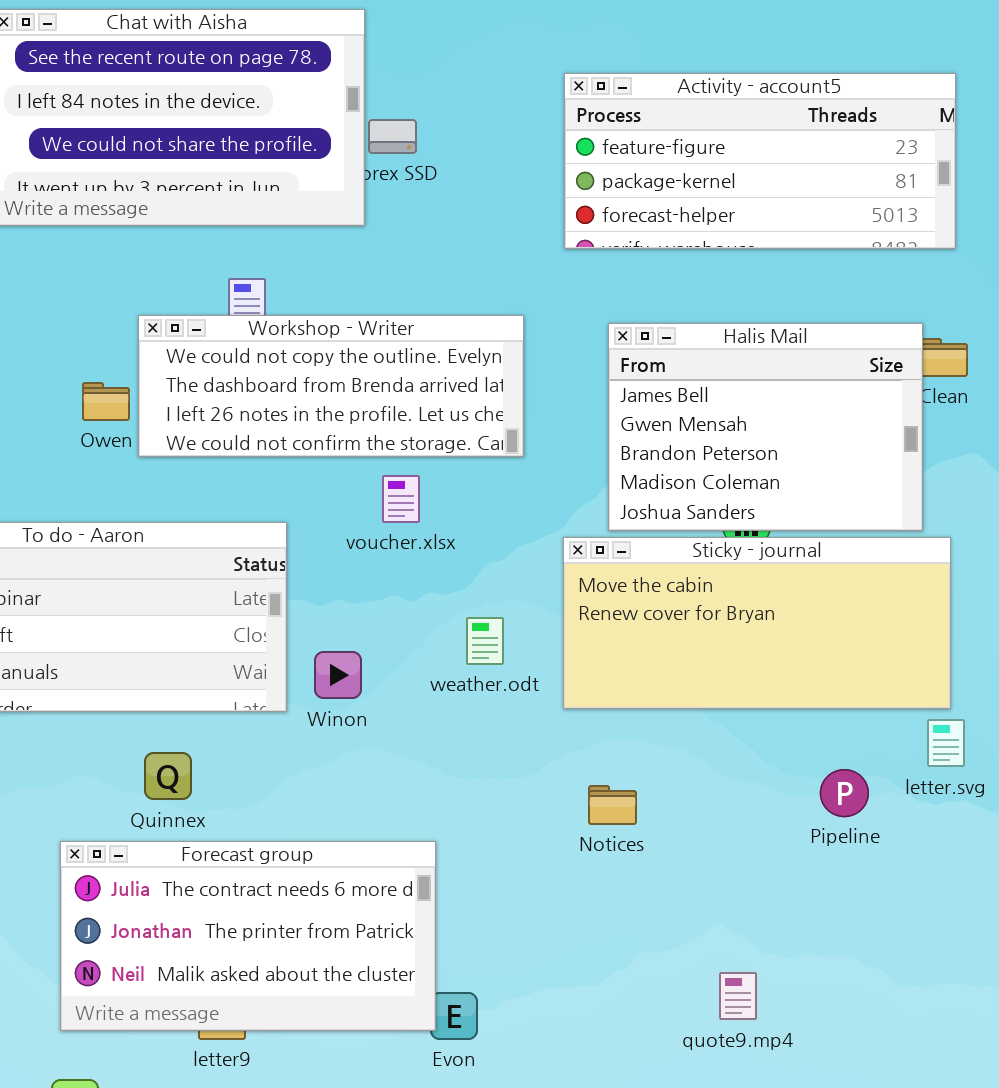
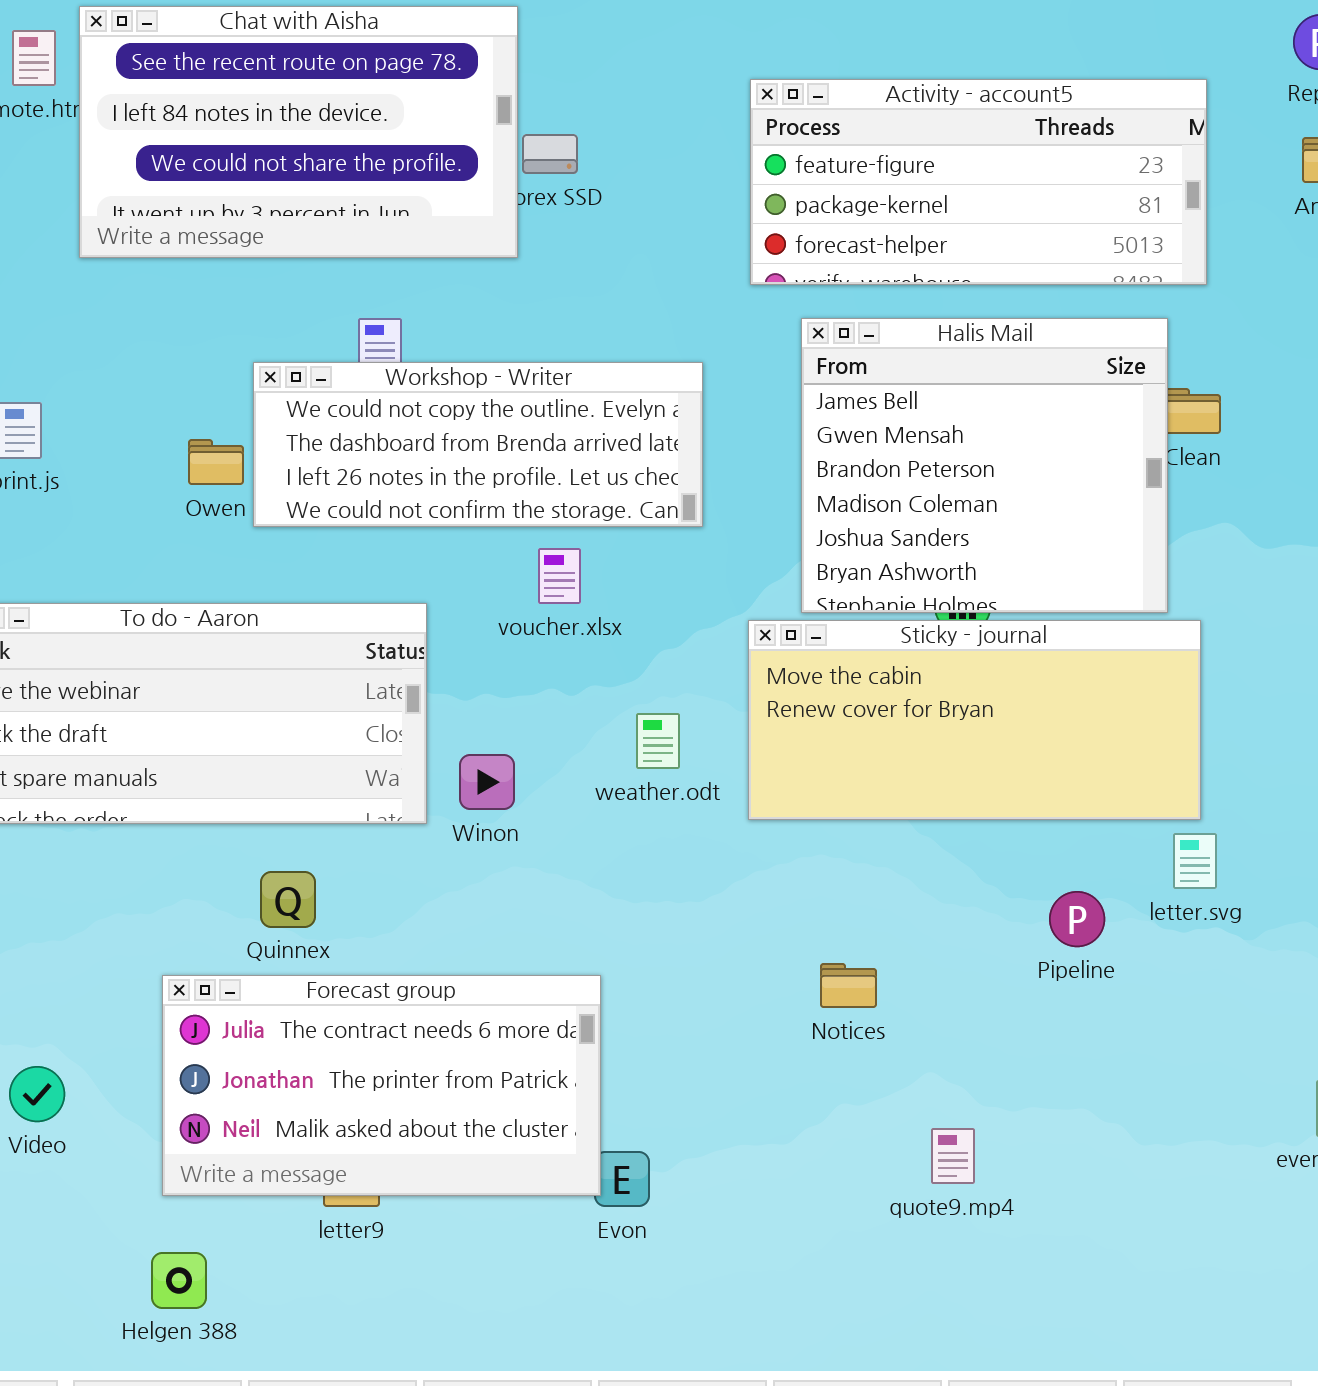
Halis Mail: [608,323,923,531] -> [801,318,1168,613], resized
Notices: [588,785,637,825] -> [820,963,877,1008], moved

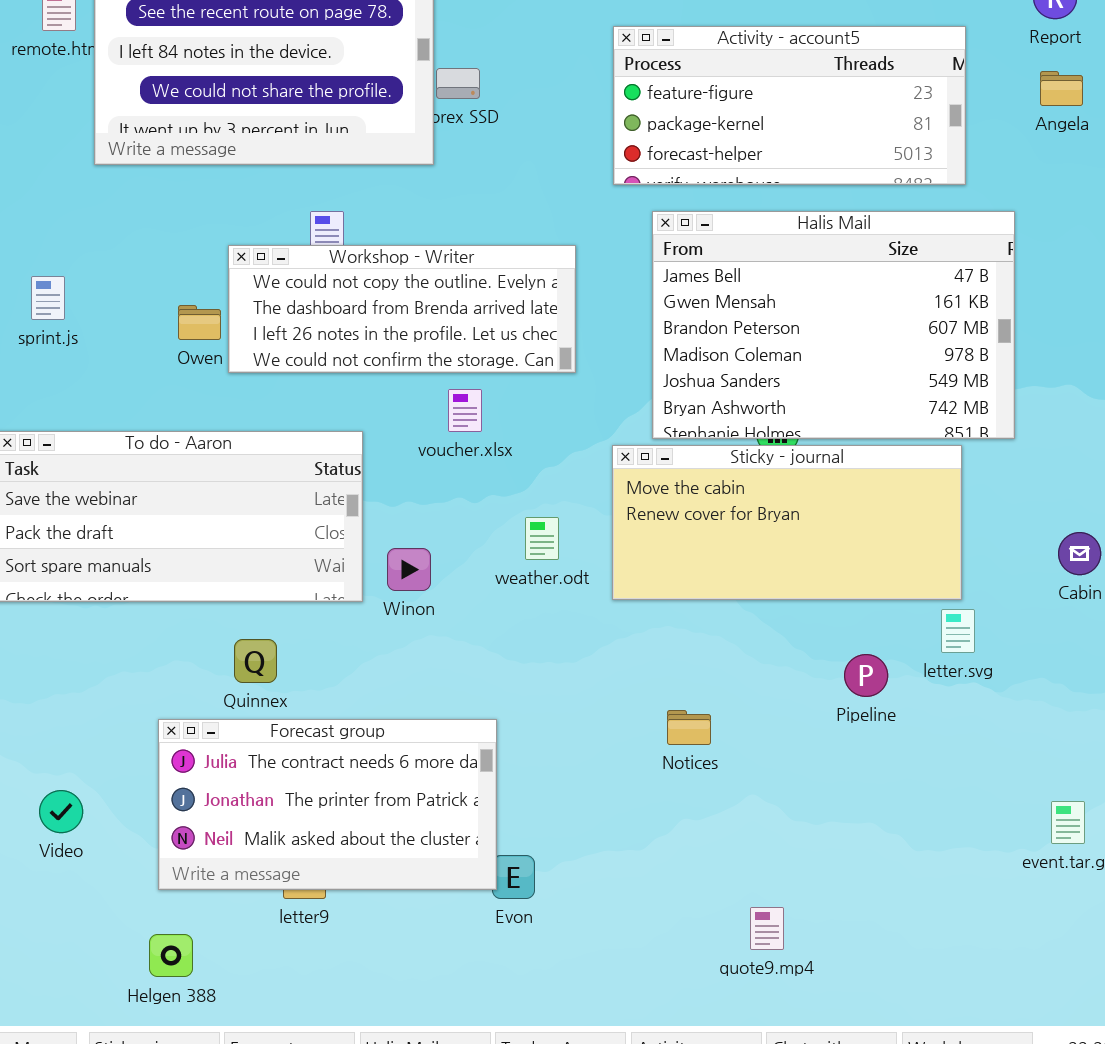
Halis Mail: [801,318,1168,613] -> [652,211,1015,439], resized
quote9.mp4: [931,1128,975,1184] -> [750,907,784,950], moved

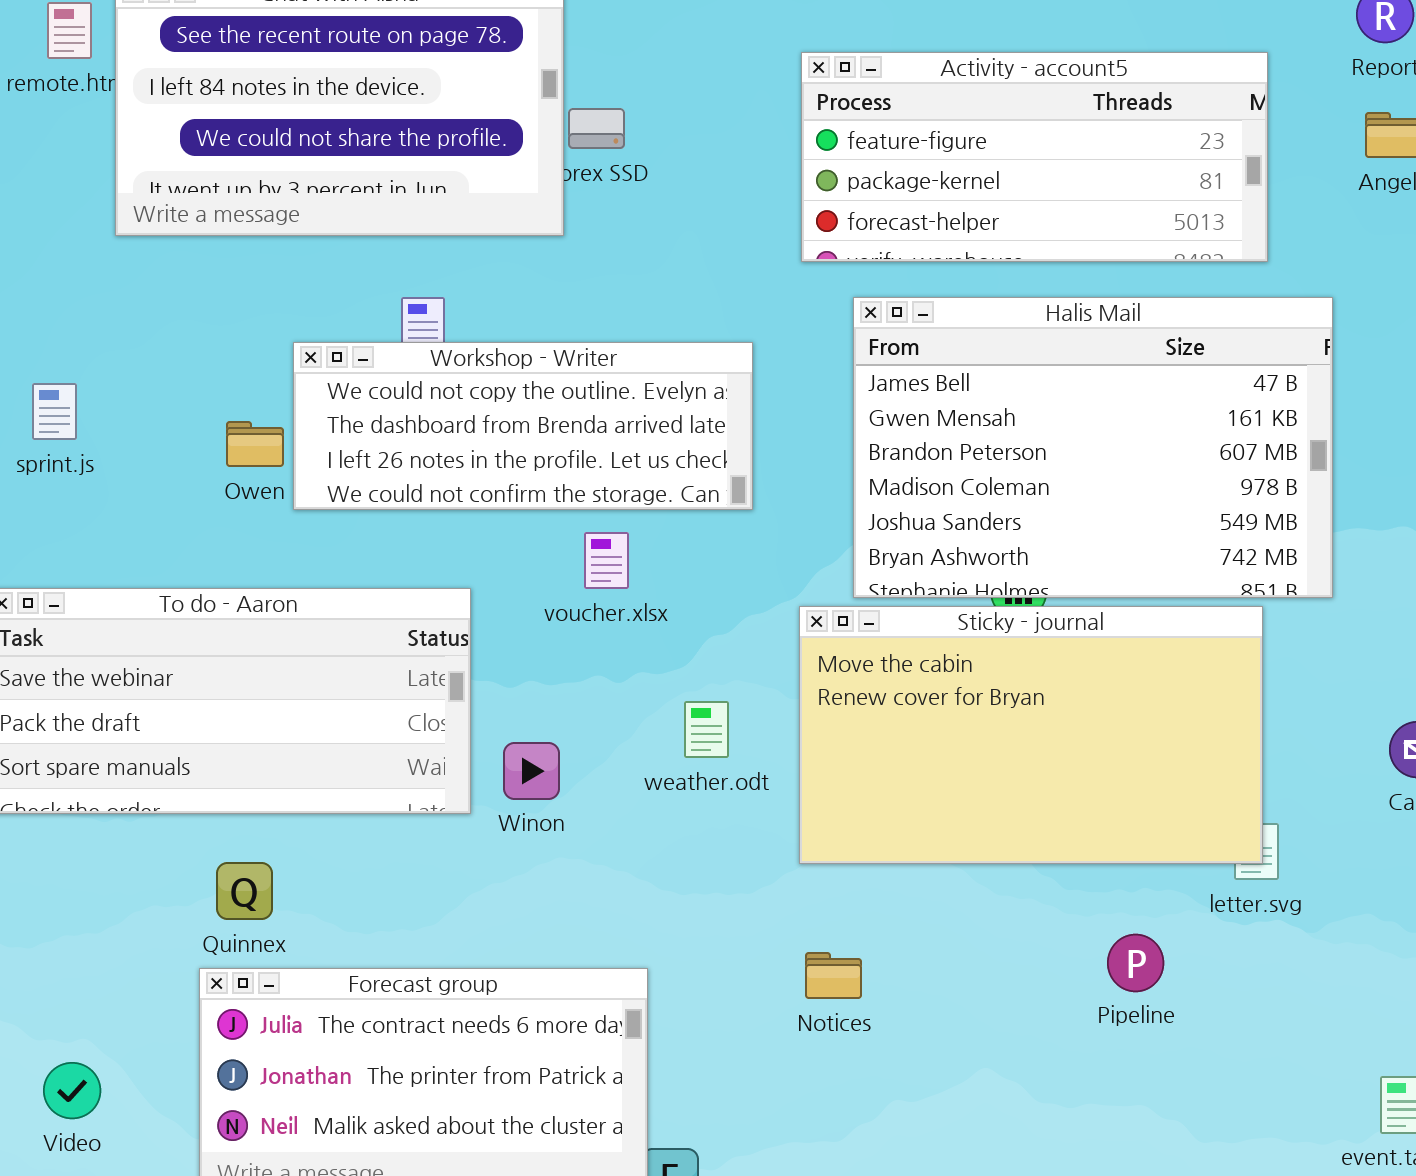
Sticky - journal: [612,445,962,600] -> [799,606,1263,864], resized
Quinnex: [234,639,277,683] -> [216,862,273,920], moved
Pipeline: [844,654,888,697] -> [1107,934,1164,992], moved
Notices: [667,710,711,745] -> [805,952,862,999], moved

